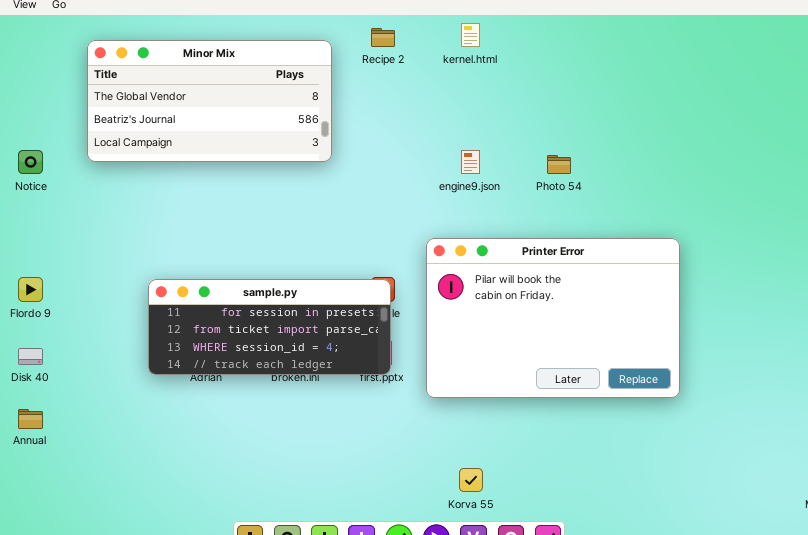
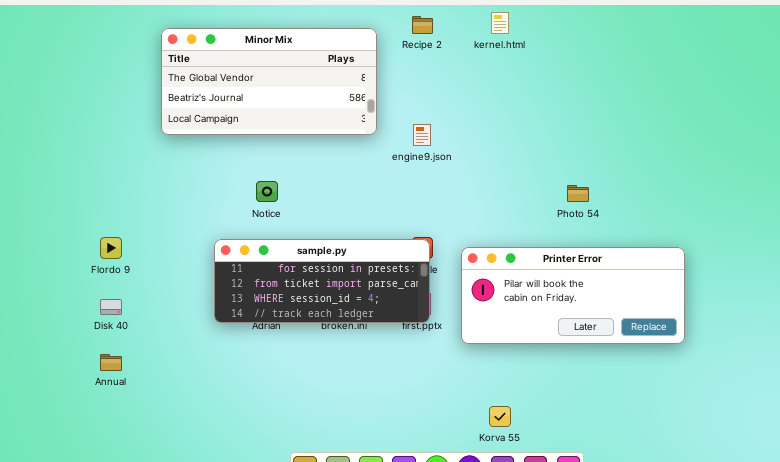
Notice: [18,150,43,174] -> [256,181,278,202], moved
engine9.json: [461,150,480,174] -> [413,124,431,146], moved
Photo 54: [547,155,571,174] -> [567,185,589,202], moved
Printer Error: [426,238,680,398] -> [461,247,685,344], resized

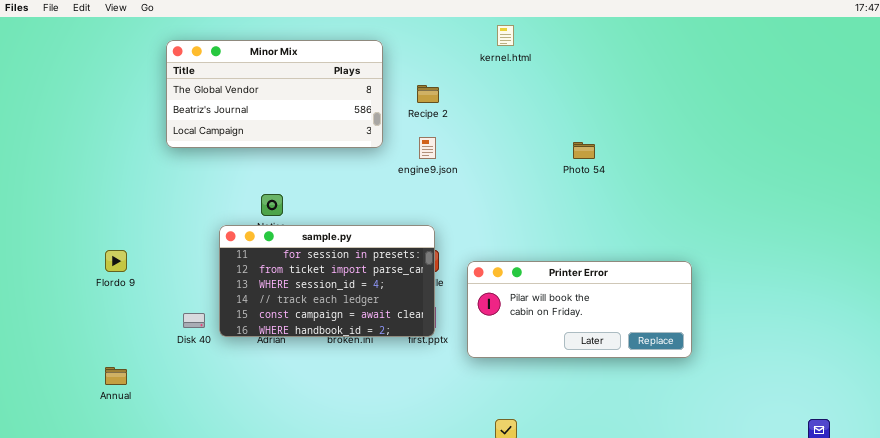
Recipe 2: [412,16,433,34] -> [417,85,439,103], moved
Photo 54: [567,185,589,202] -> [573,142,595,159], moved
sample.py: [214,239,430,323] -> [219,225,435,337], resized
Disk 40: [100,299,122,315] -> [183,313,205,328], moved

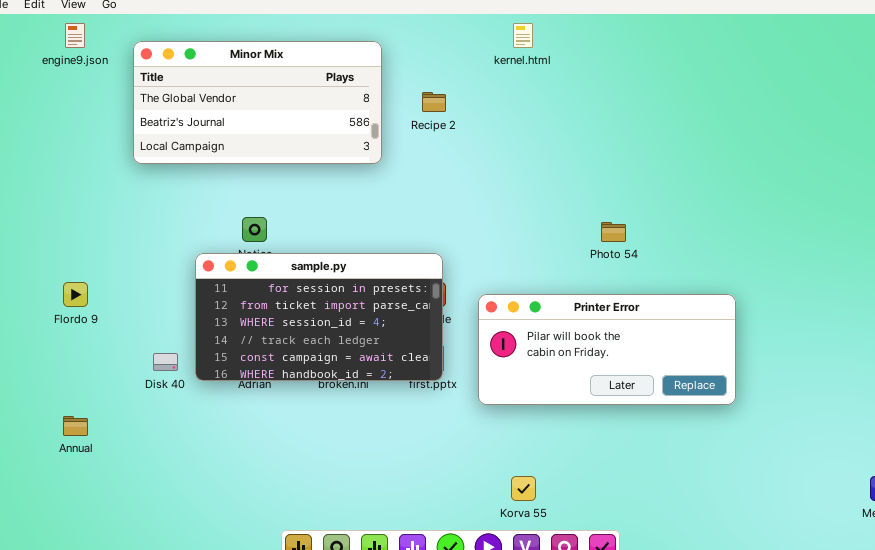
engine9.json: [419,137,436,159] -> [65,23,85,48], moved
Photo 54: [573,142,595,159] -> [601,222,626,242], moved

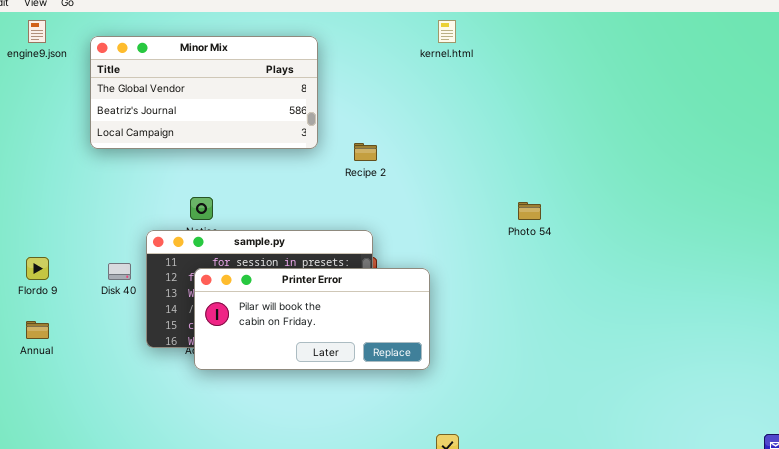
Recipe 2: [422,92,446,112] -> [354,143,377,161], moved
Printer Error: [478,294,736,405] -> [194,268,430,370], moved
Disk 40: [153,353,178,371] -> [108,263,131,280], moved
Annual: [63,416,88,436] -> [26,321,49,339], moved

